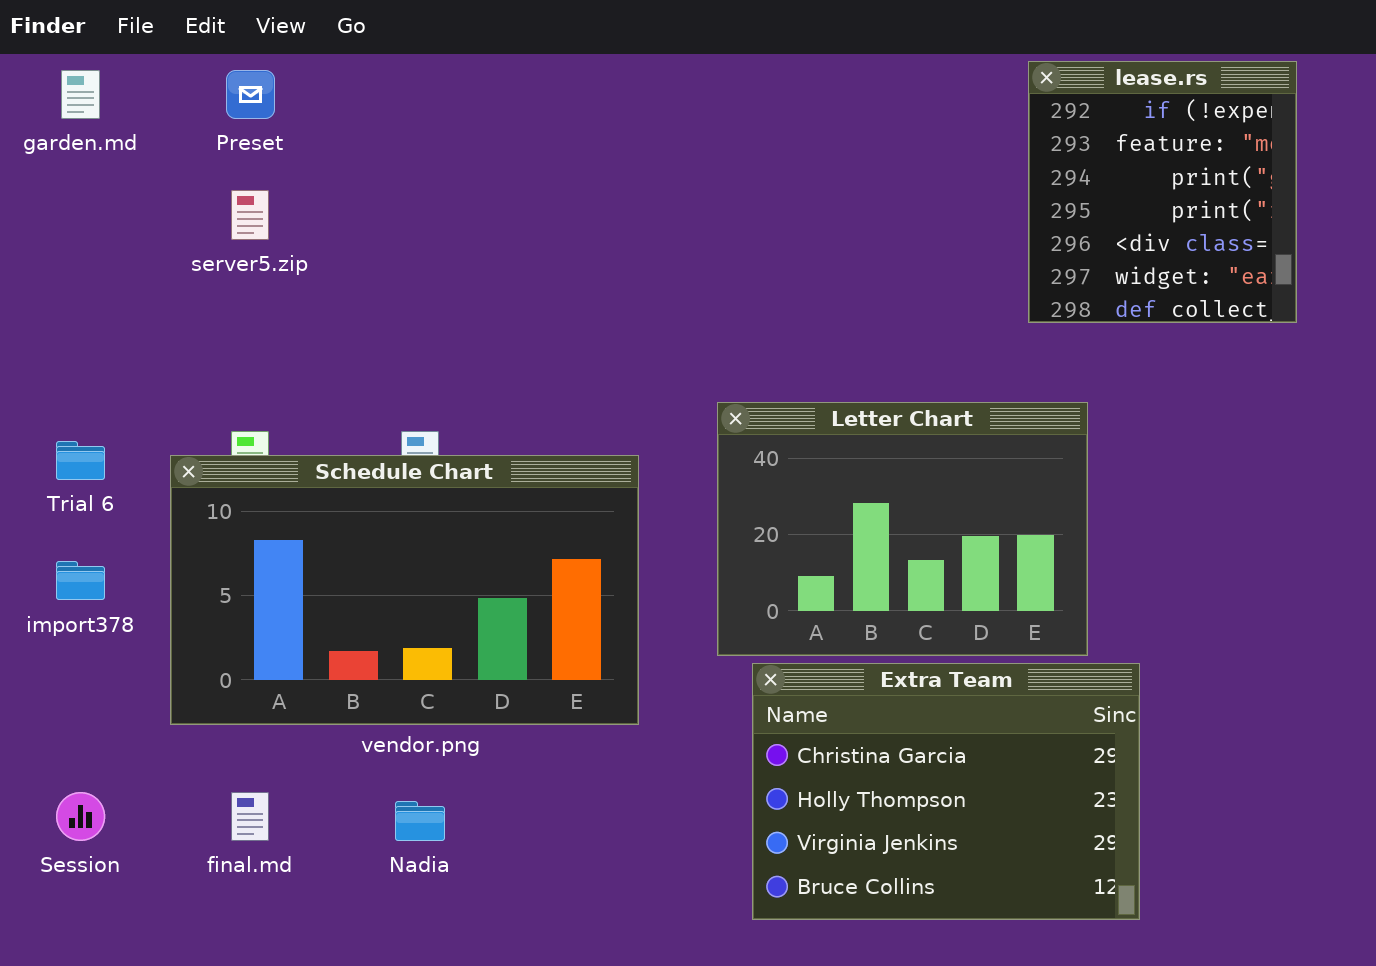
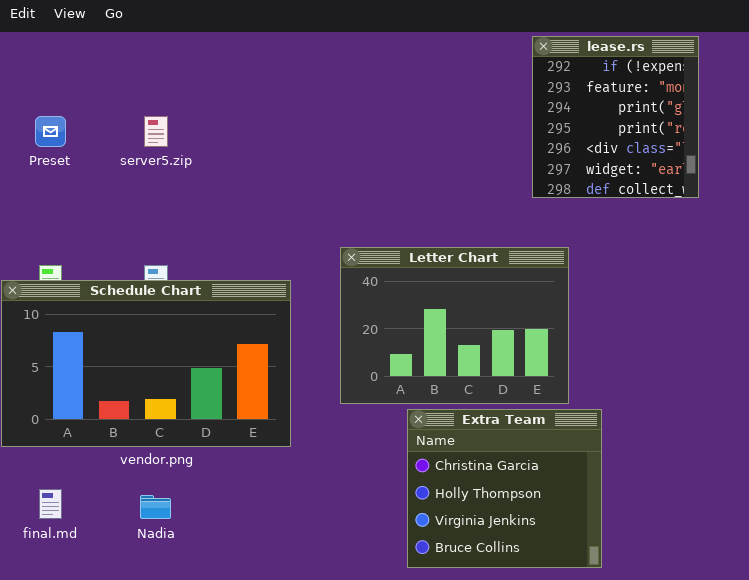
Preset: [226,70,275,119] -> [35,116,66,147], moved
server5.zip: [231,190,269,240] -> [144,116,168,147], moved
Extra Team: [752,663,1140,920] -> [407,409,602,568], resized

